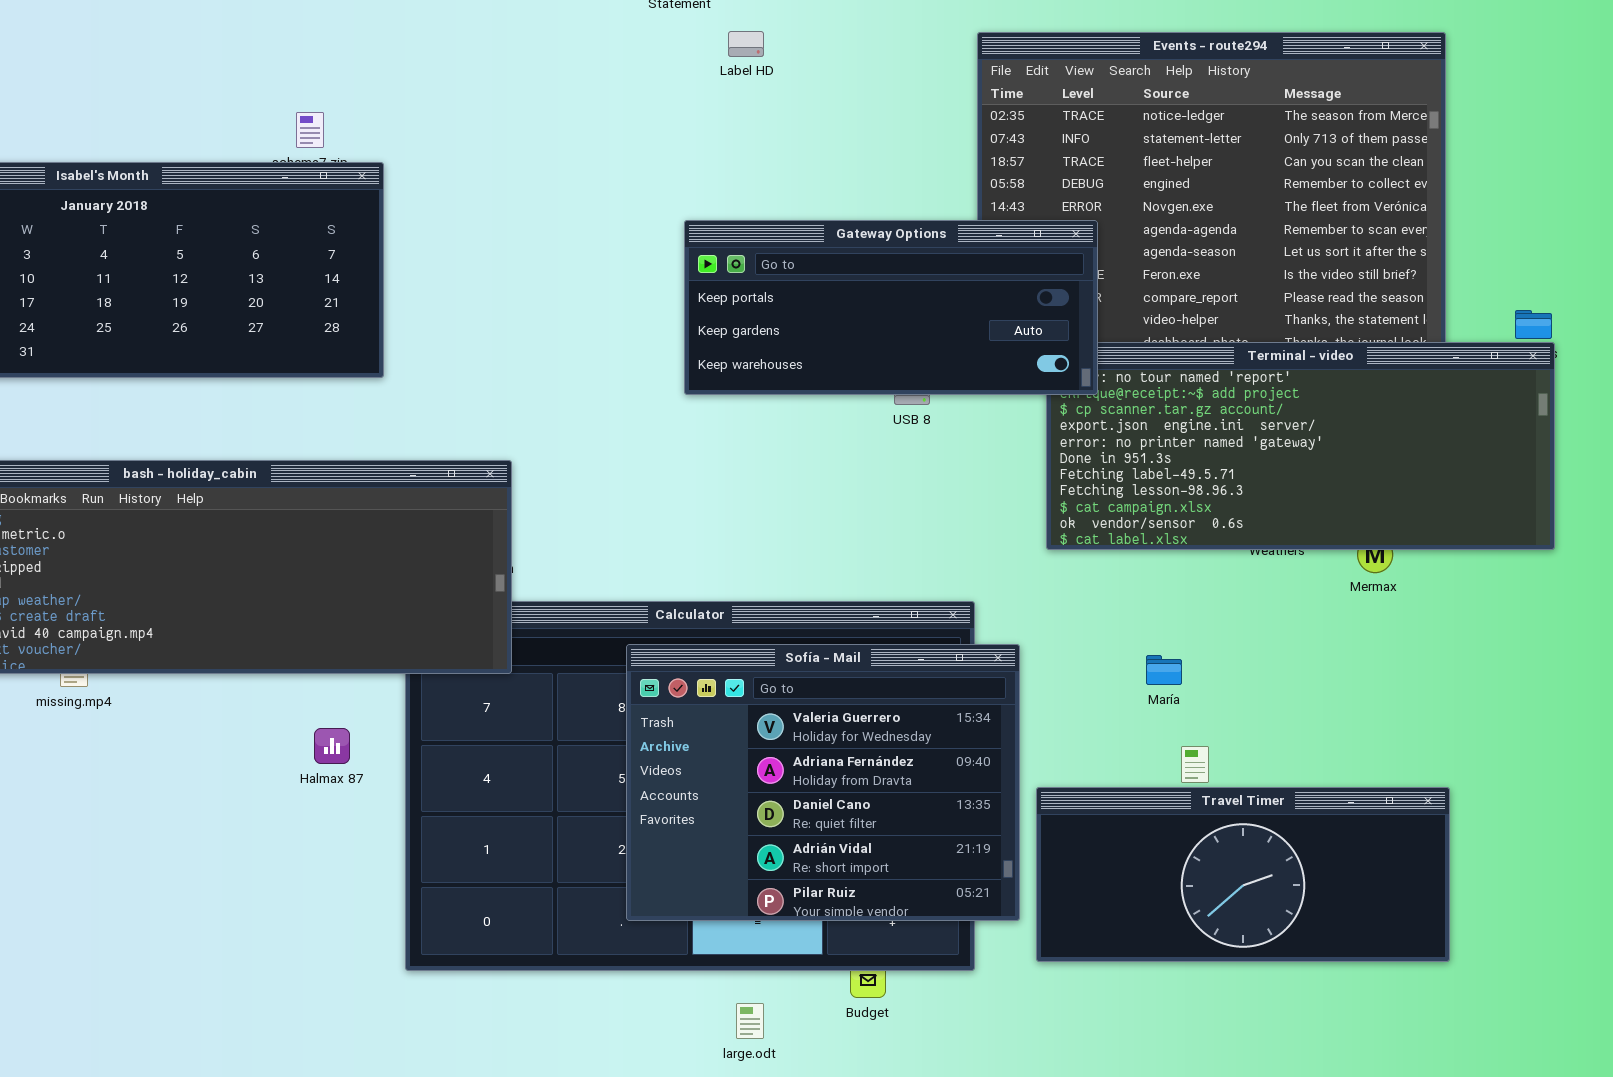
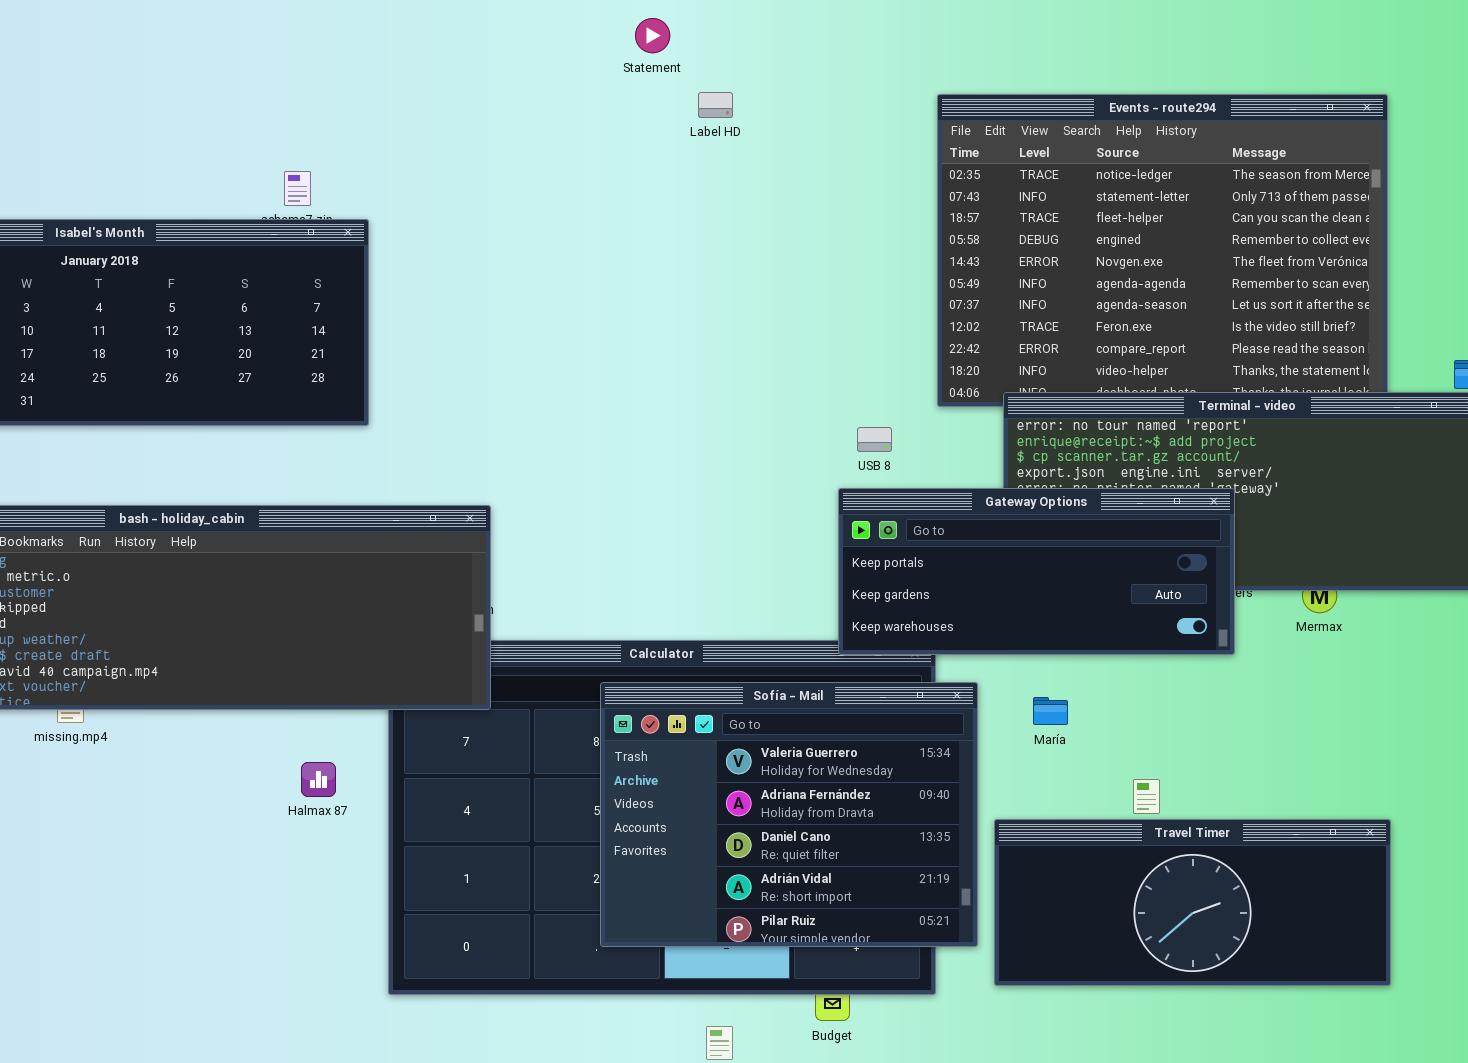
Gateway Options: [684,220,1098,395] -> [838,488,1235,655], moved
María: [1146,655,1182,685] -> [1033,697,1068,725], moved

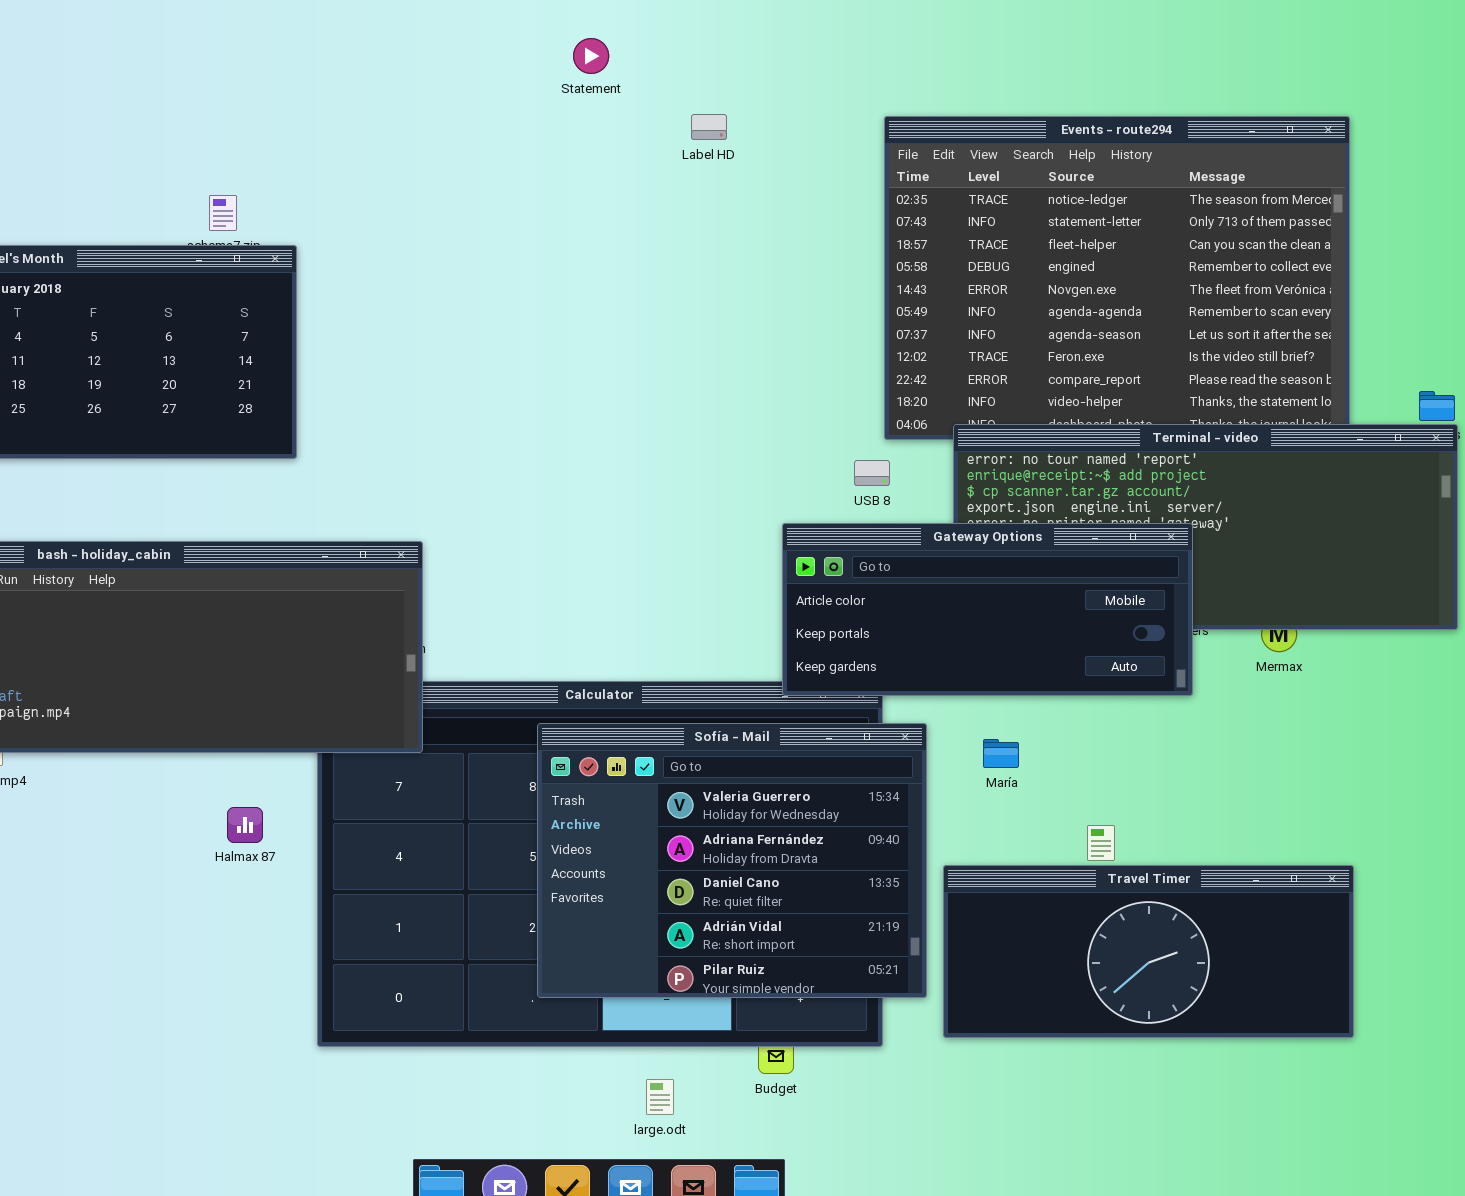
Label HD: [698,92,733,118] -> [691,114,727,140], moved
USB 8: [857,427,892,452] -> [854,460,890,486], moved
Gateway Options: [838,488,1235,655] -> [782,523,1193,696], scrolled up 1 row

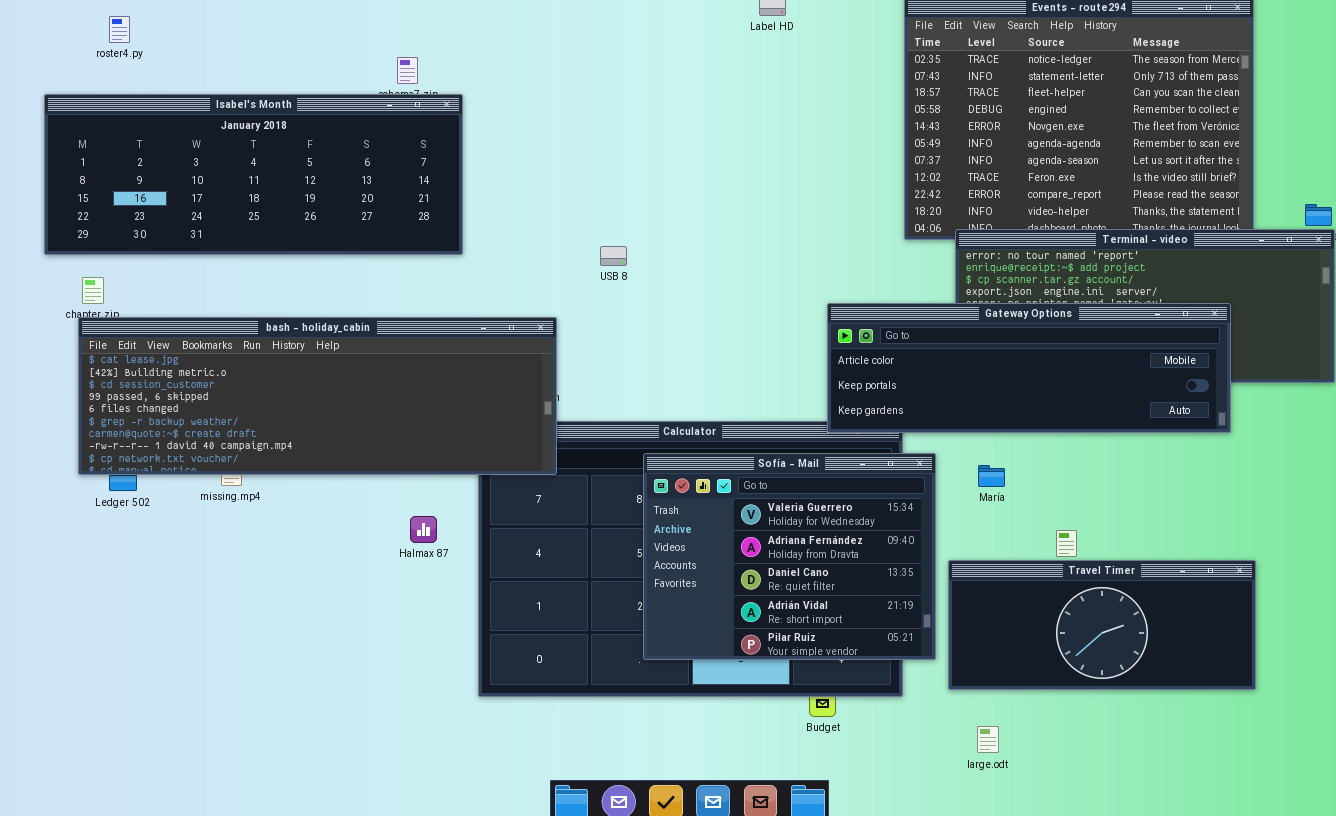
USB 8: [854,460,890,486] -> [600,246,627,266], moved
Gateway Options: [782,523,1193,696] -> [827,303,1231,433], resized
large.odt: [646,1079,674,1115] -> [977,726,999,753], moved

